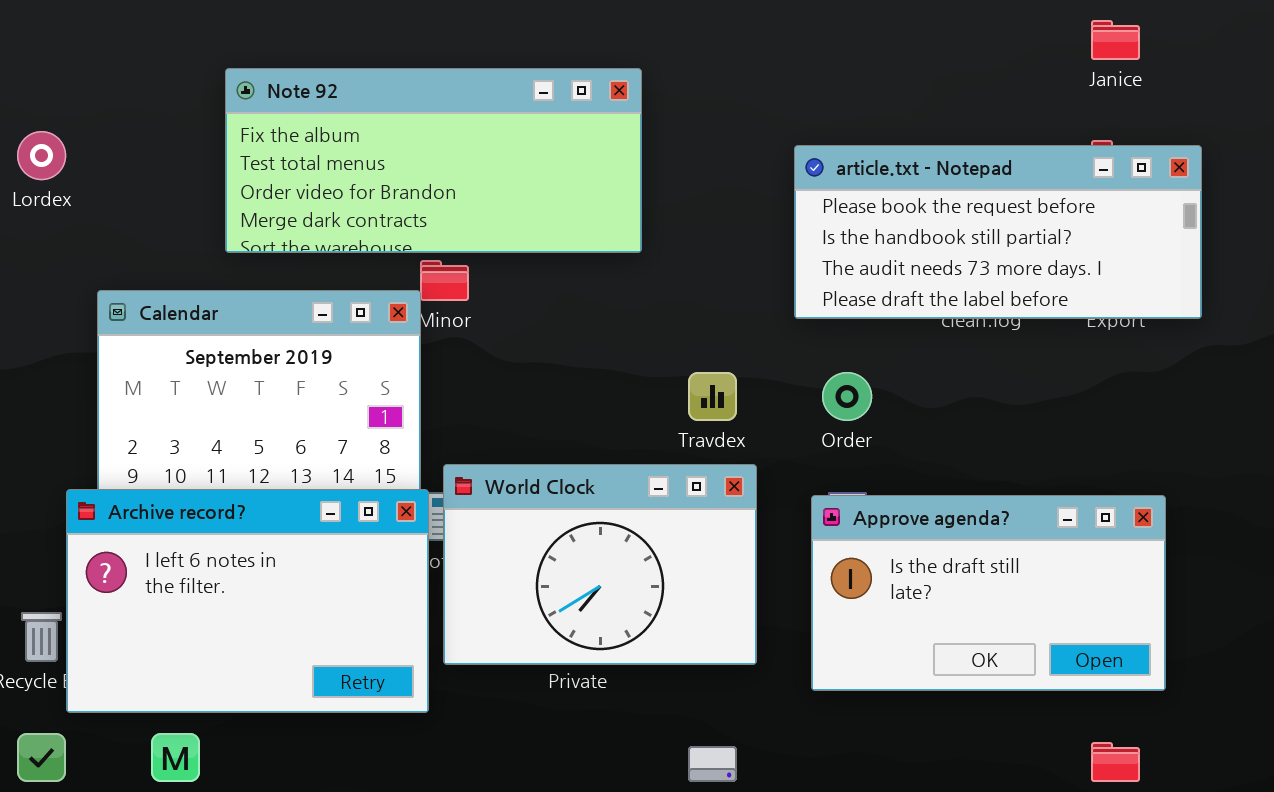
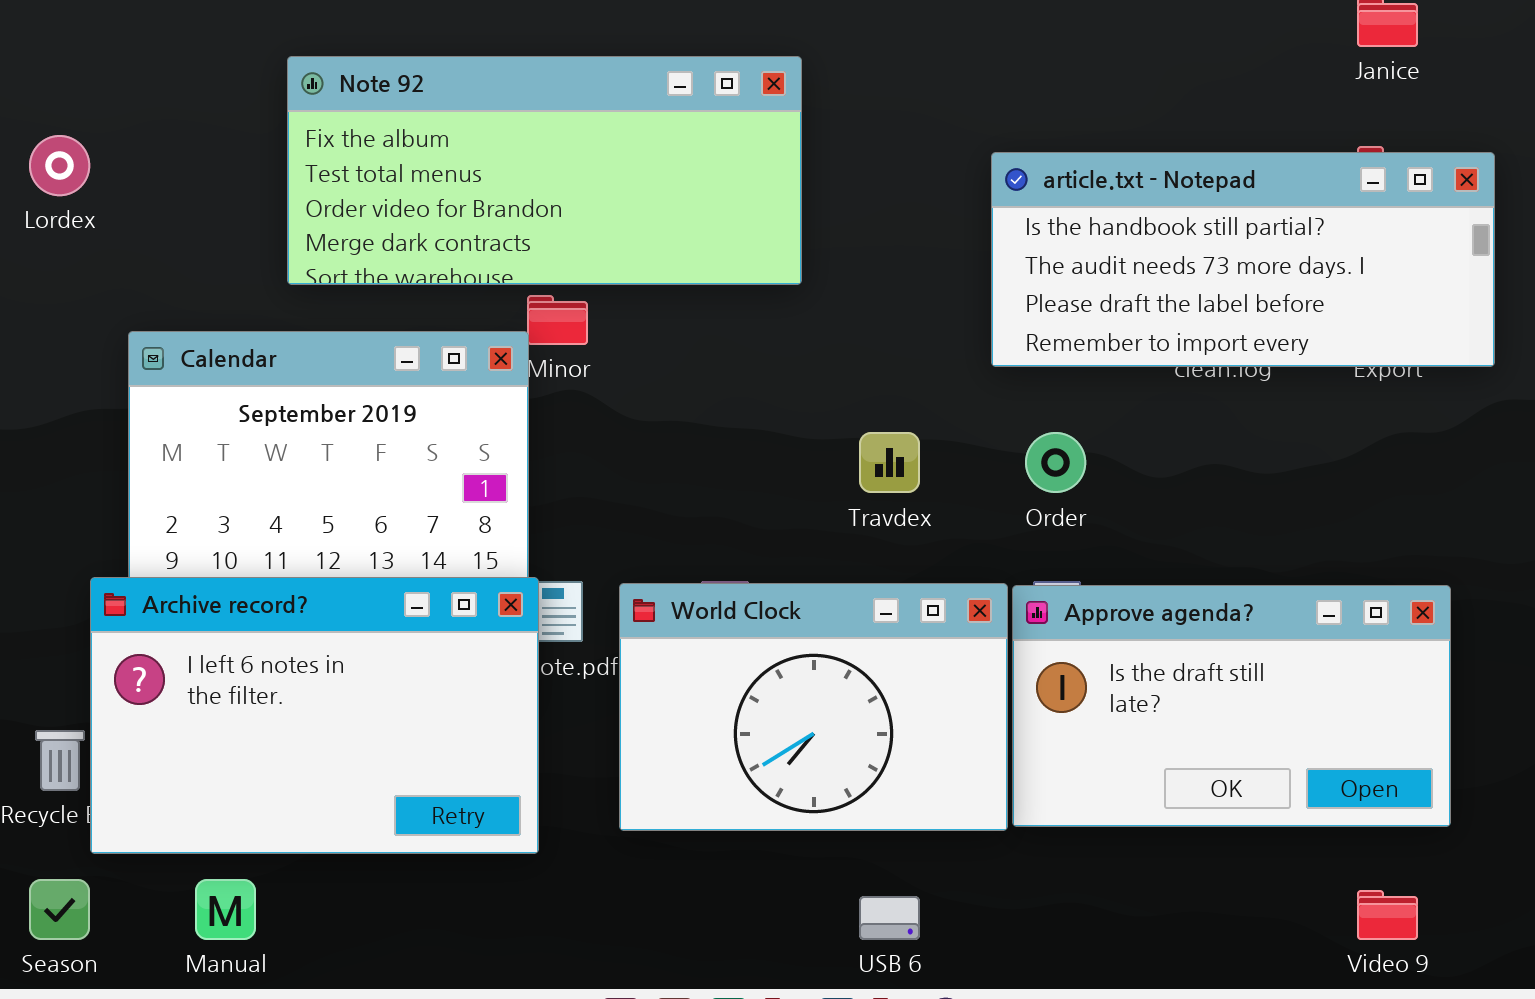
article.txt - Notepad: [794,145,1202,319] -> [991,152,1495,367], scrolled down 1 row
World Clock: [443,464,757,665] -> [619,583,1008,831], moved

